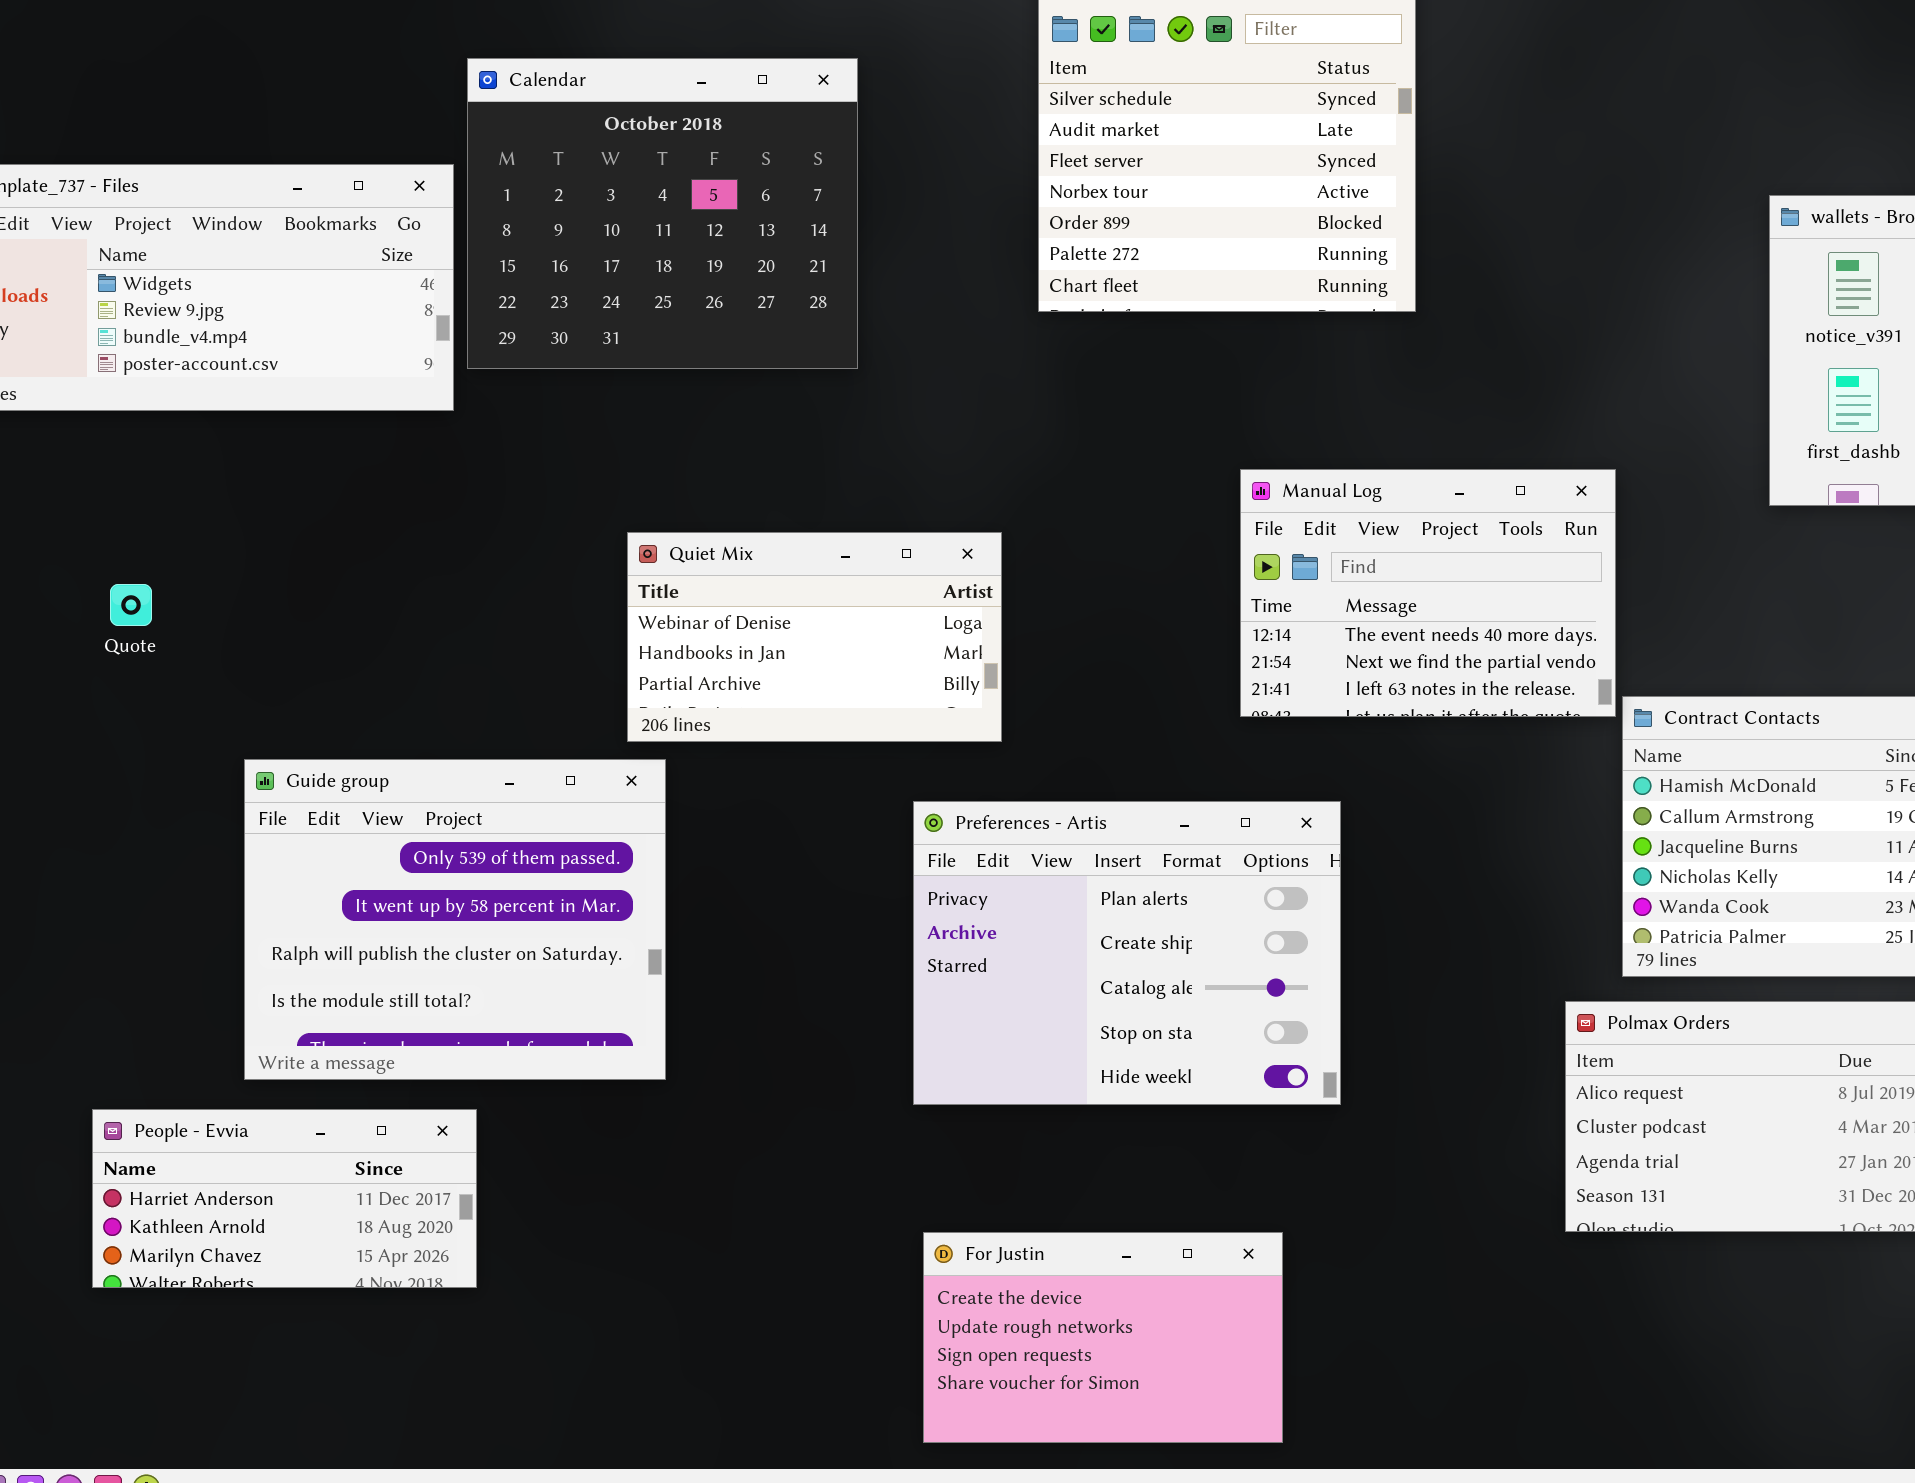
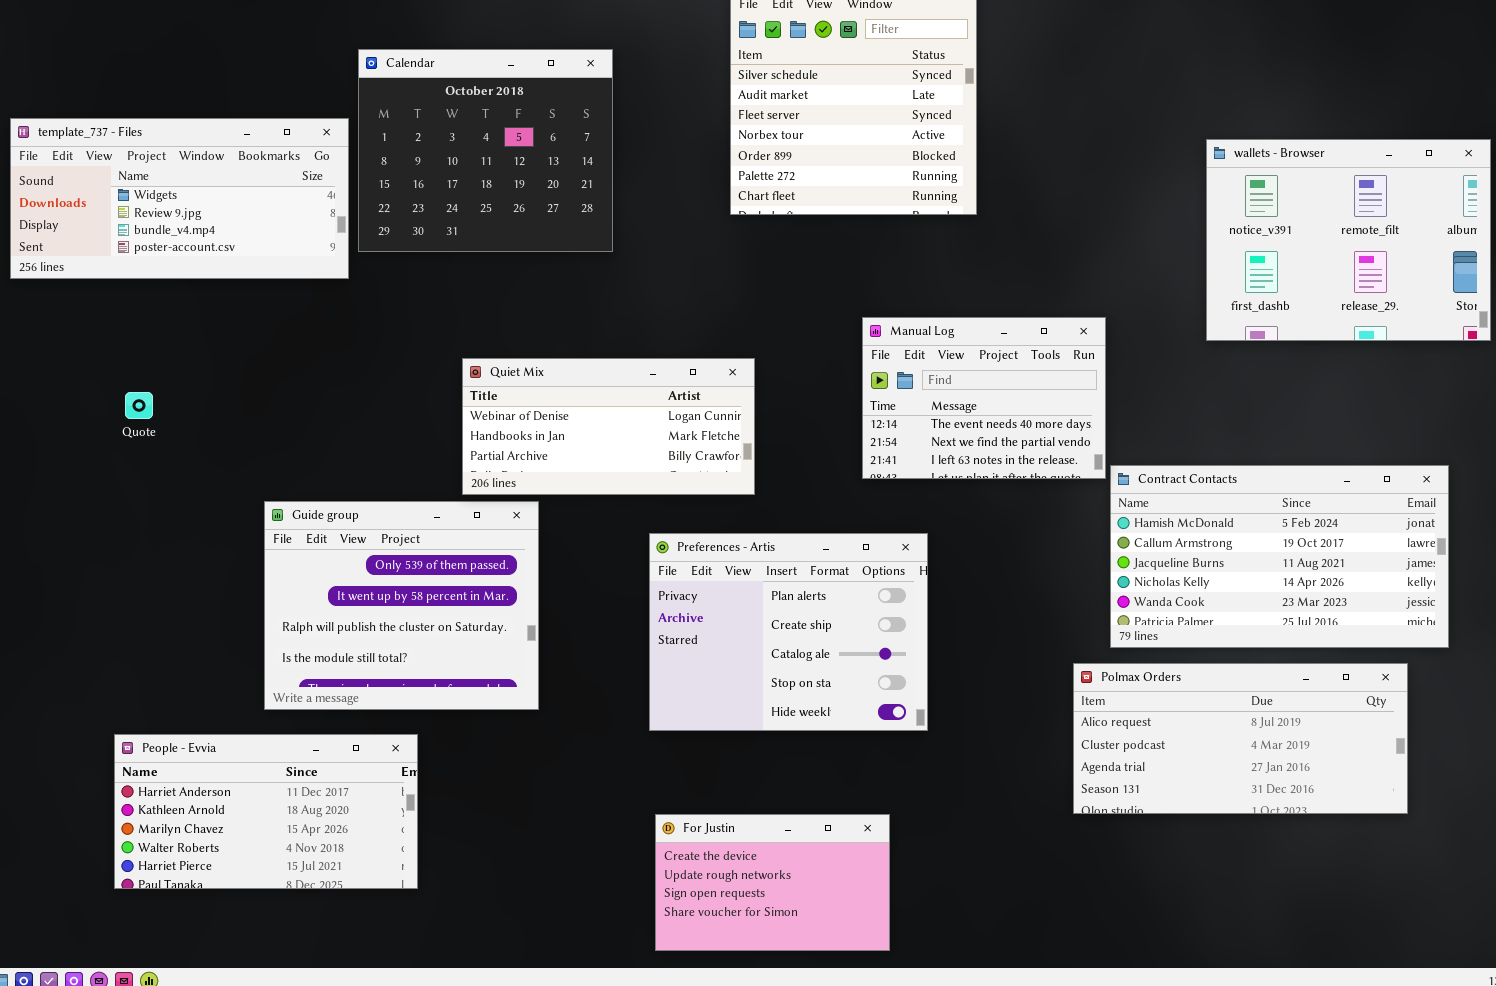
Quiet Mix: [627,532,1002,742] -> [462,358,755,495], resized
Guide group: [244,759,666,1080] -> [264,501,539,710], moved
People - Evvia: [92,1109,477,1288] -> [114,734,418,889], resized

